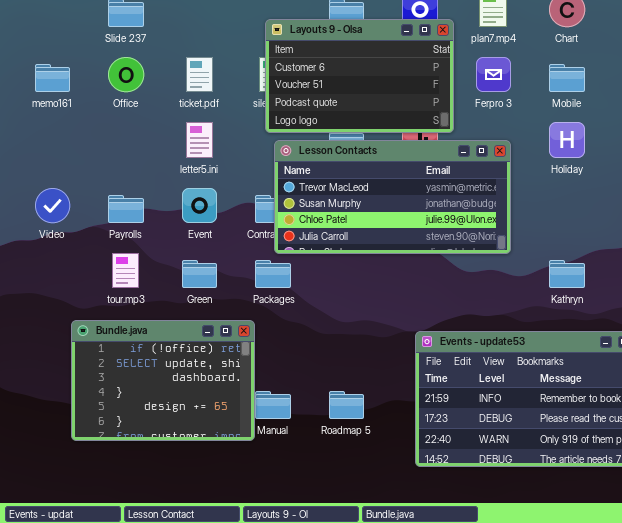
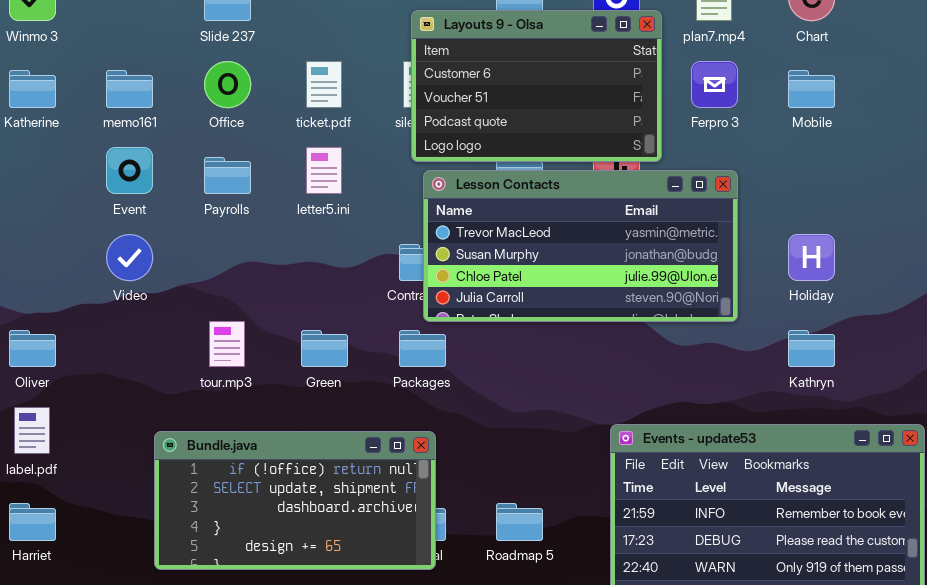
Holiday: [549,122,585,158] -> [788,234,835,281], moved
Event: [182,188,217,223] -> [106,147,153,194], moved
Payrolls: [108,195,144,223] -> [204,157,251,194], moved
Bundle.java: [71,320,255,441] -> [154,431,436,570], resized

